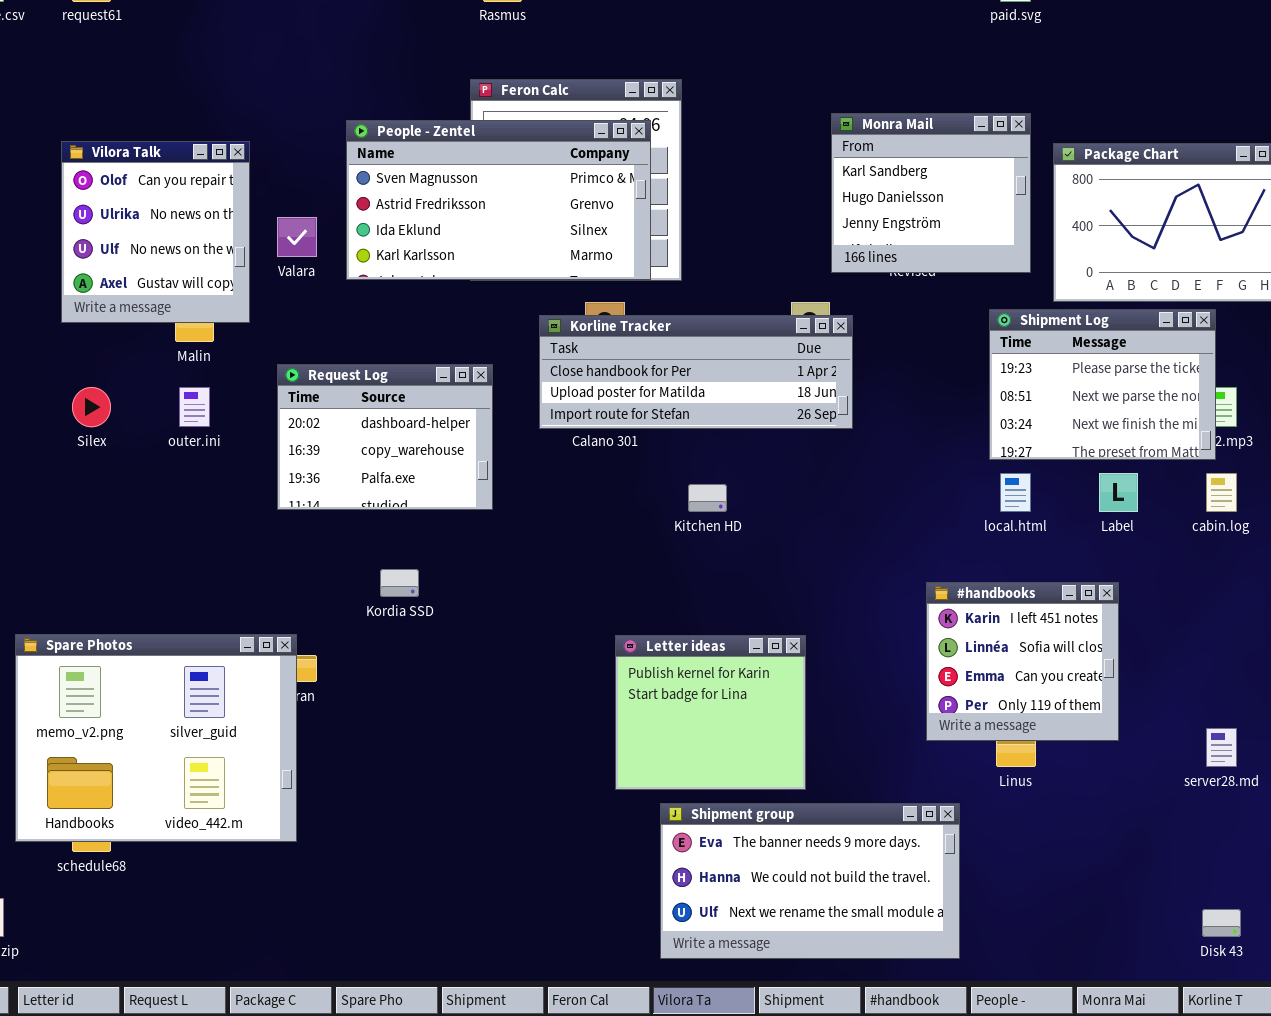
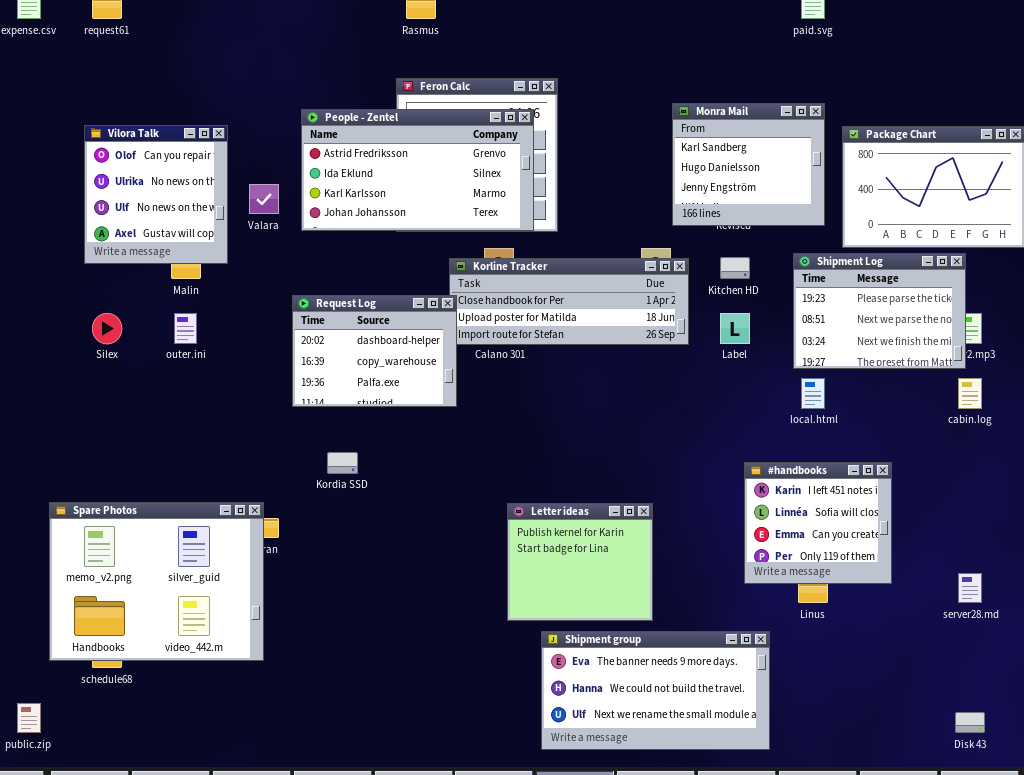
People - Zentel: [346,120,651,280] -> [301,109,534,231], scrolled down 1 row
Request Log: [277,364,493,510] -> [292,295,457,407], moved
Label: [1099,473,1138,512] -> [720,313,750,344], moved
Kitchen HD: [688,484,727,512] -> [720,257,750,279], moved

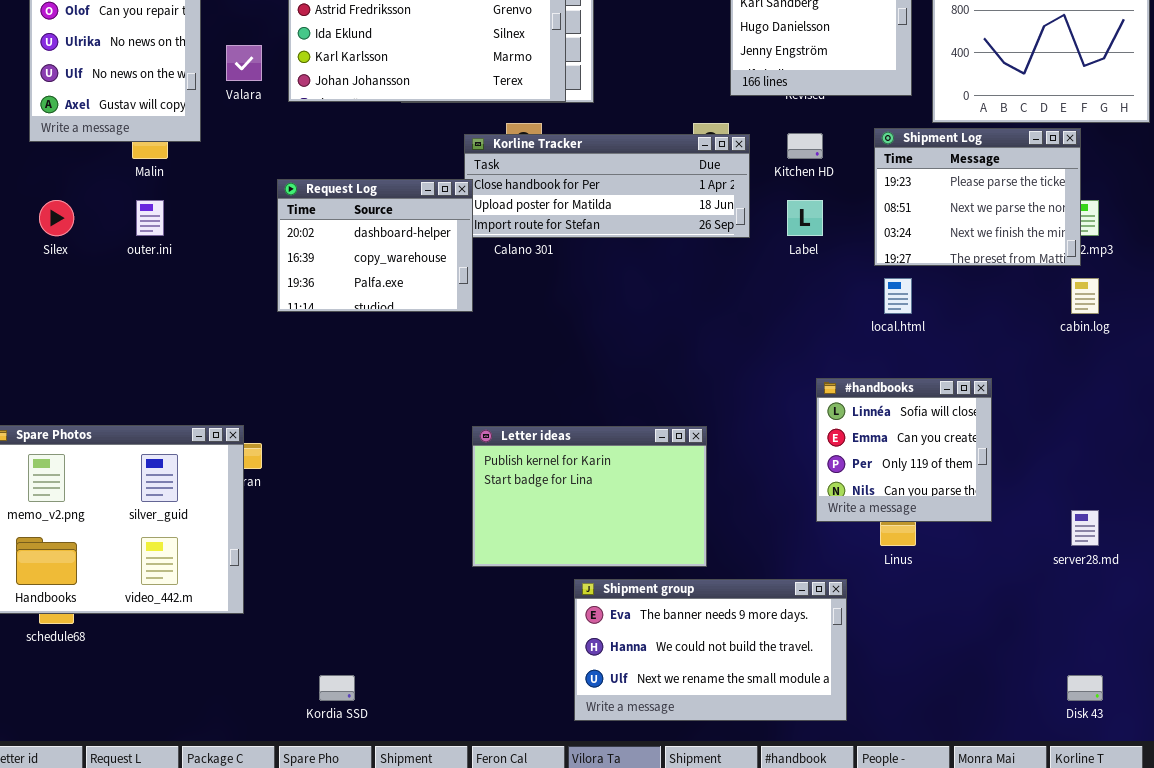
Kordia SSD: [327,452,358,474] -> [319,675,355,701], moved
#handbooks: [744,462,892,584] -> [816,378,992,522], scrolled down 1 row
Letter ideas: [507,503,653,621] -> [472,426,707,567], resized

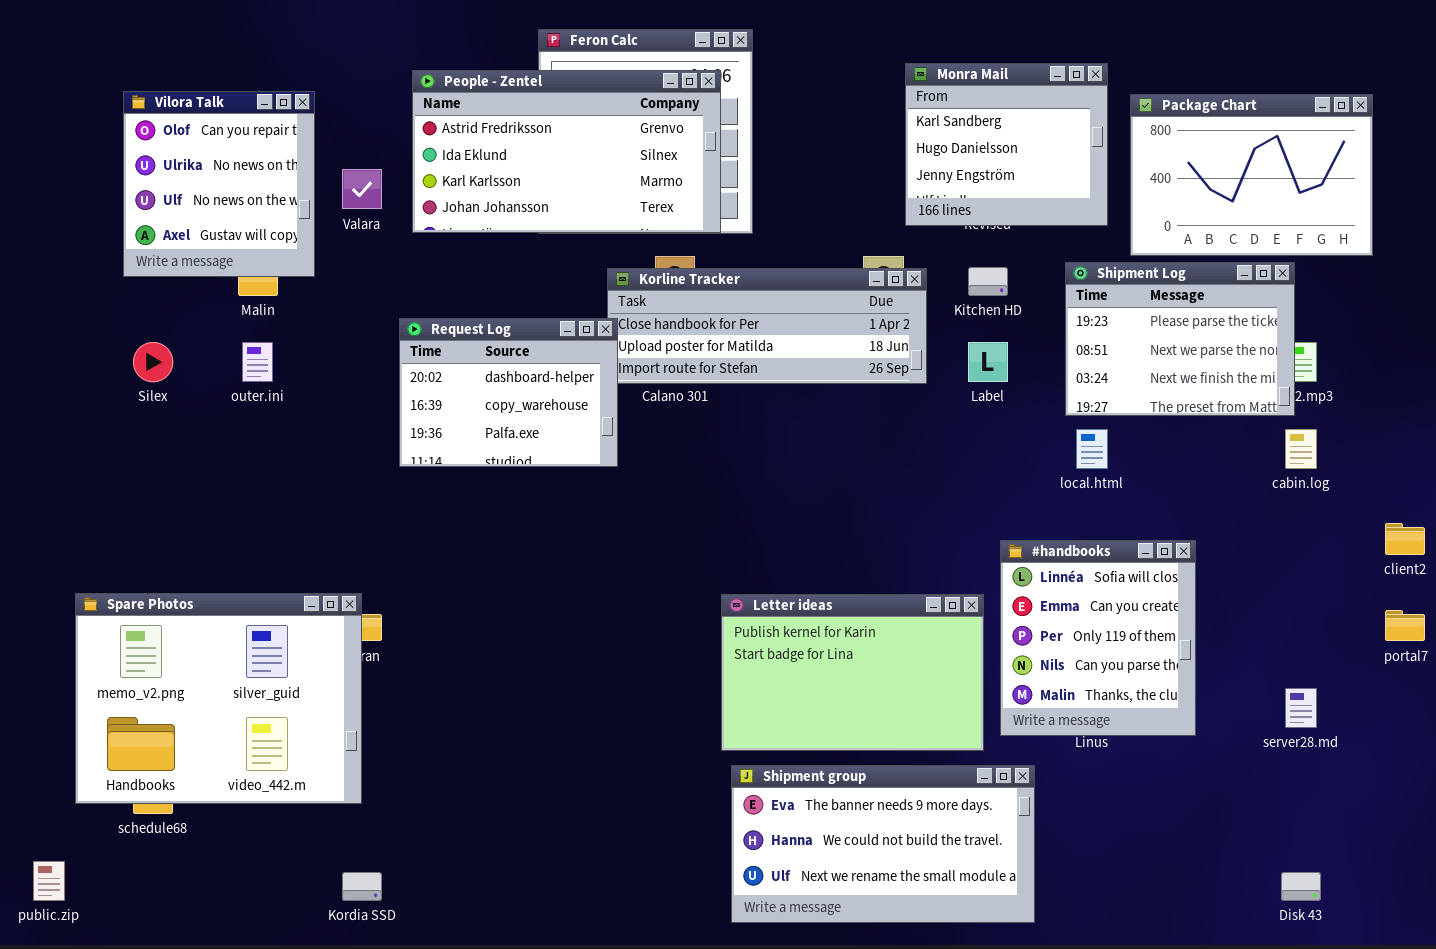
#handbooks: [816,378,992,522] -> [1000,540,1196,736], resized
Letter ideas: [472,426,707,567] -> [721,594,984,751], moved
Kordia SSD: [319,675,355,701] -> [342,872,382,901], moved

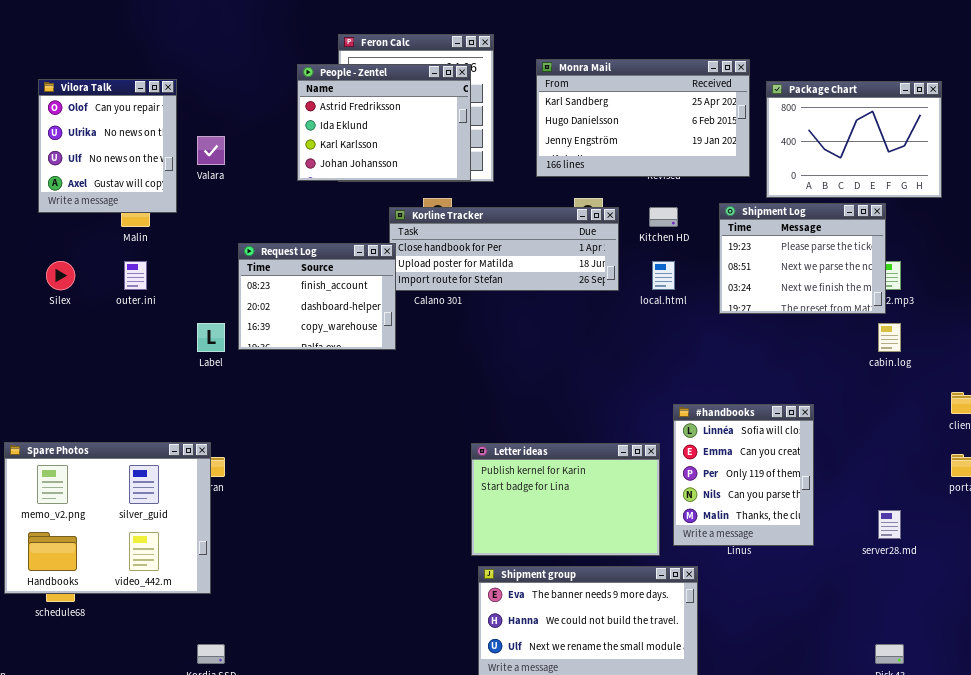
Monra Mail: [905,63,1108,226] -> [536,59,750,177], resized
People - Zentel: [412,70,721,233] -> [297,64,471,181], resized
Request Log: [399,318,618,467] -> [238,243,396,350], scrolled up 1 row
Label: [968,342,1008,382] -> [197,323,225,352], moved
local.html: [1076,429,1108,469] -> [652,261,675,290], moved

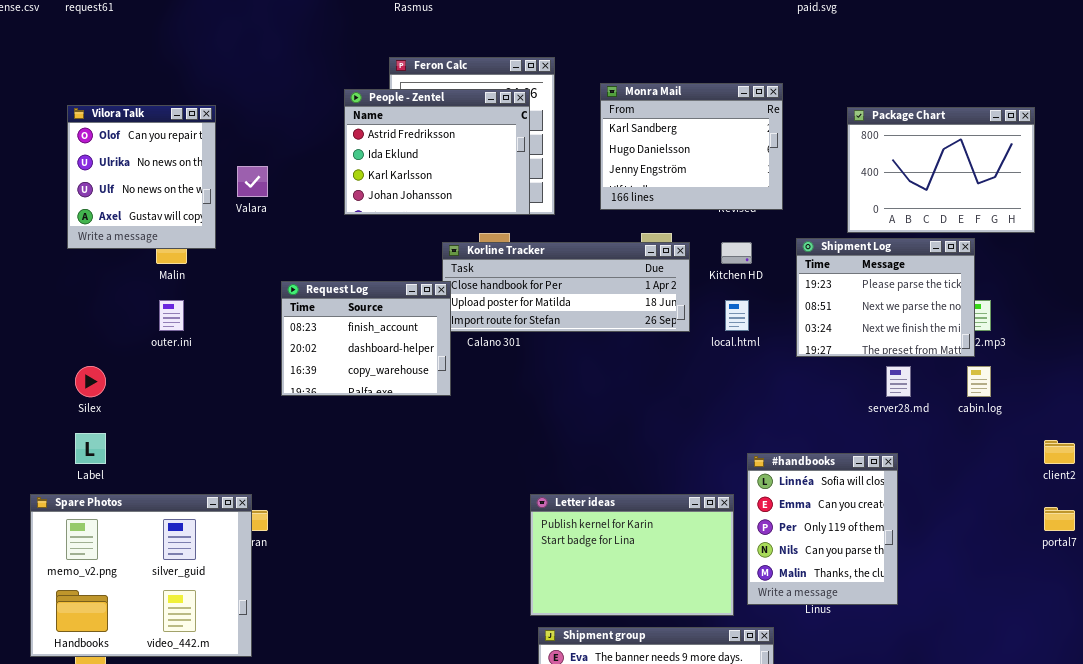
Monra Mail: [536,59,750,177] -> [600,83,783,210], resized
Silex: [46,261,75,290] -> [75,366,106,397], moved
Label: [197,323,225,352] -> [75,433,106,464], moved
server28.md: [878,510,901,539] -> [886,366,911,397], moved

